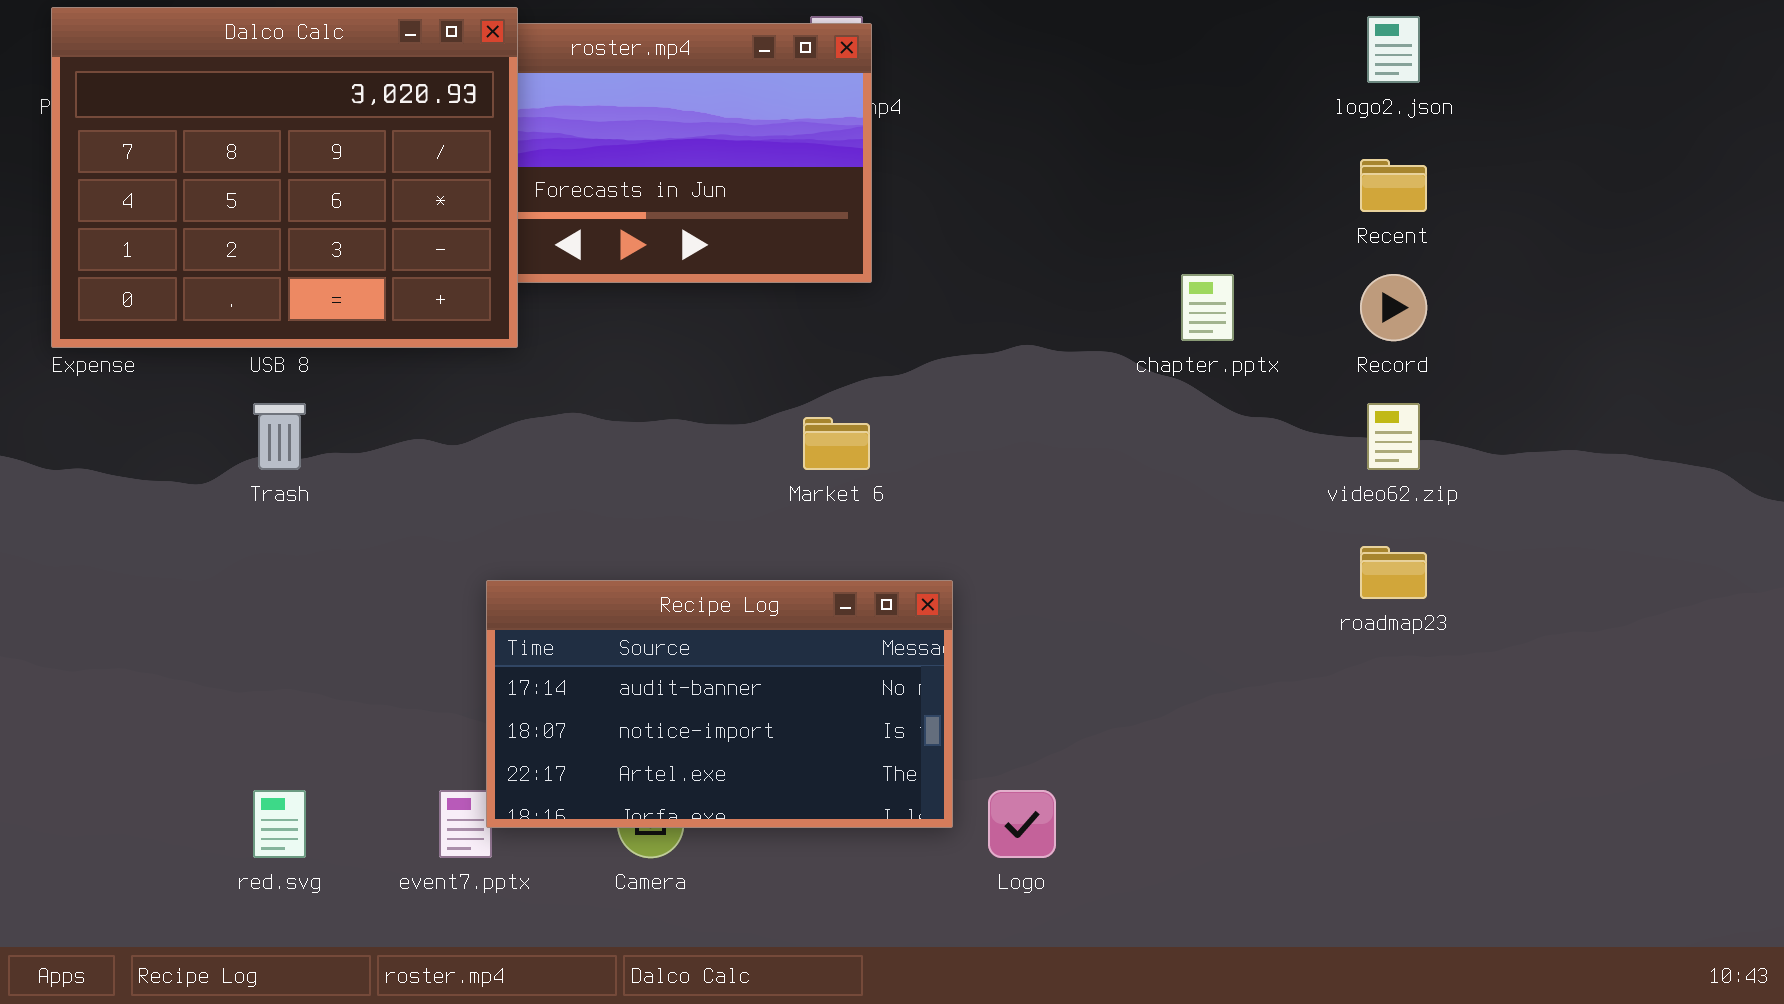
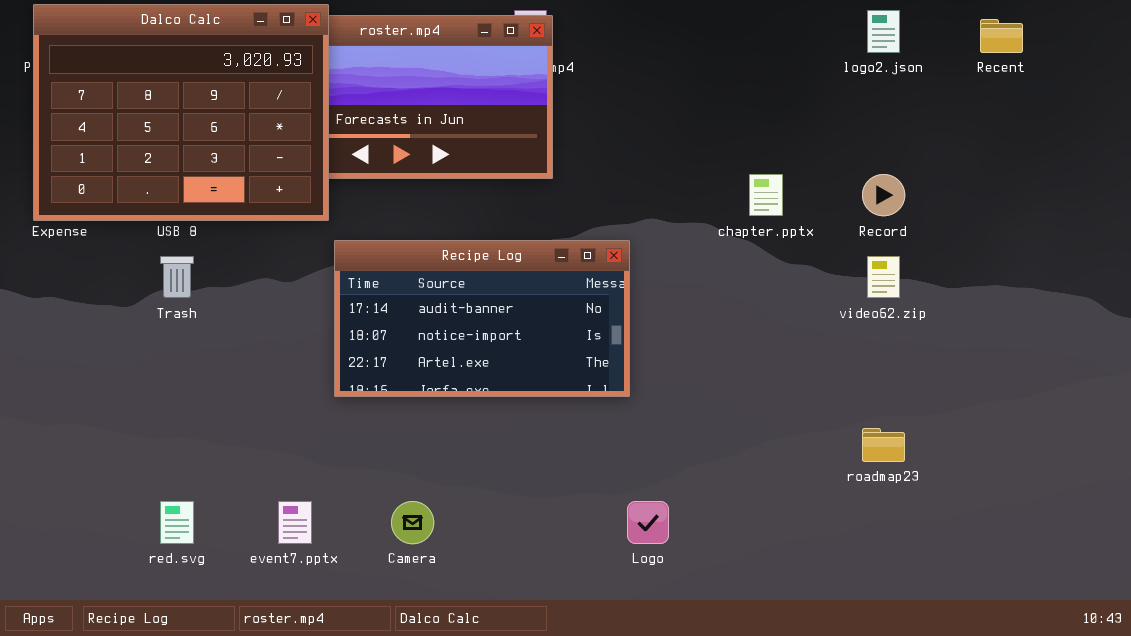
Recent: [1360,159,1427,212] -> [980,19,1023,53], moved
roadmap23: [1360,546,1427,599] -> [862,428,905,462], moved
Recipe Log: [486,580,953,828] -> [334,240,630,397], moved

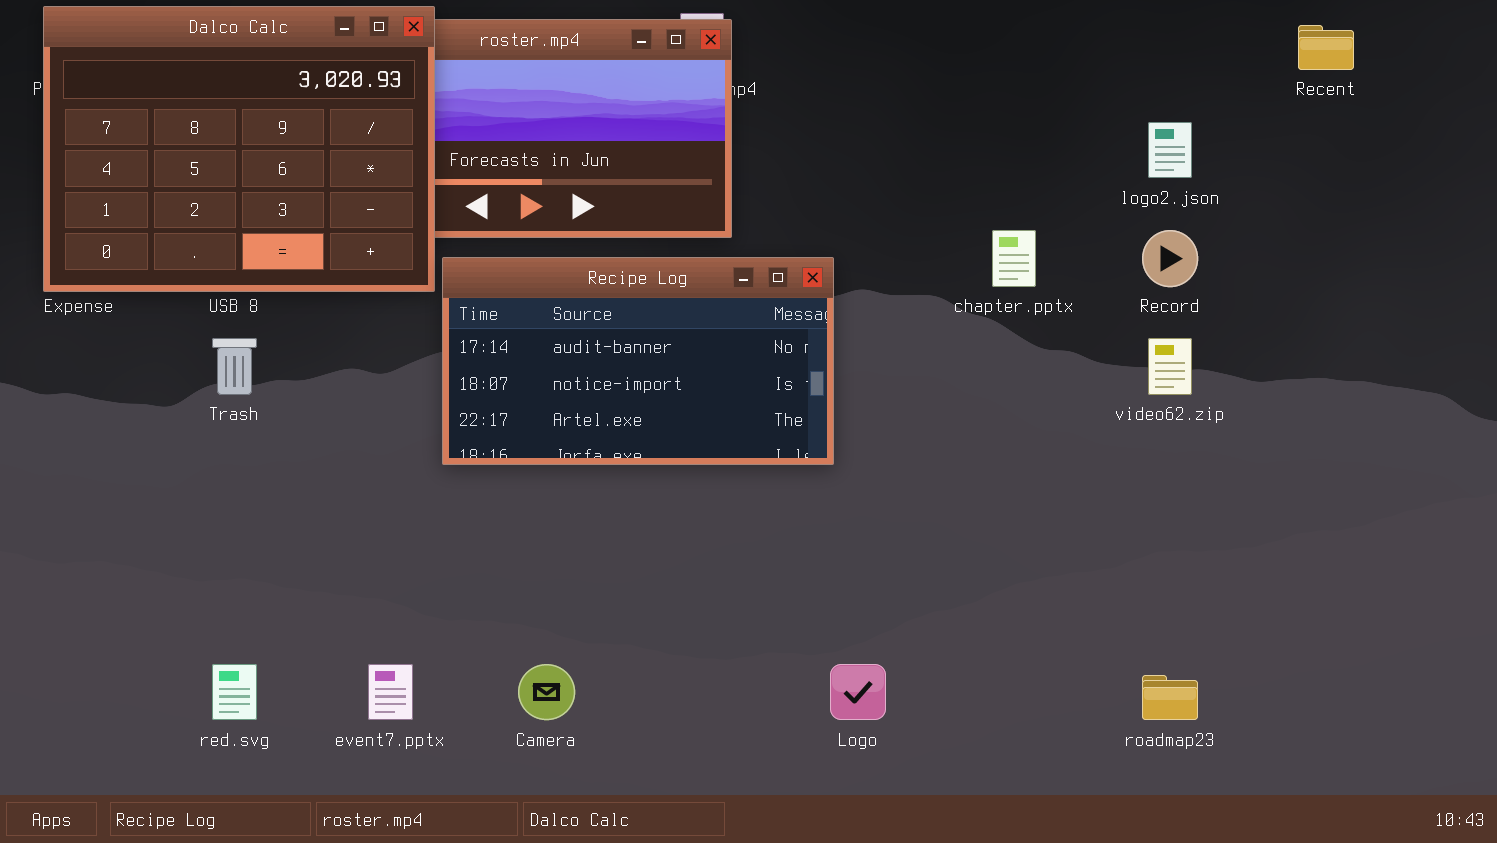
logo2.json: [867,10,900,53] -> [1148,122,1192,178], moved
Recipe Log: [334,240,630,397] -> [442,257,834,465], moved
roadmap23: [862,428,905,462] -> [1142,675,1198,720], moved

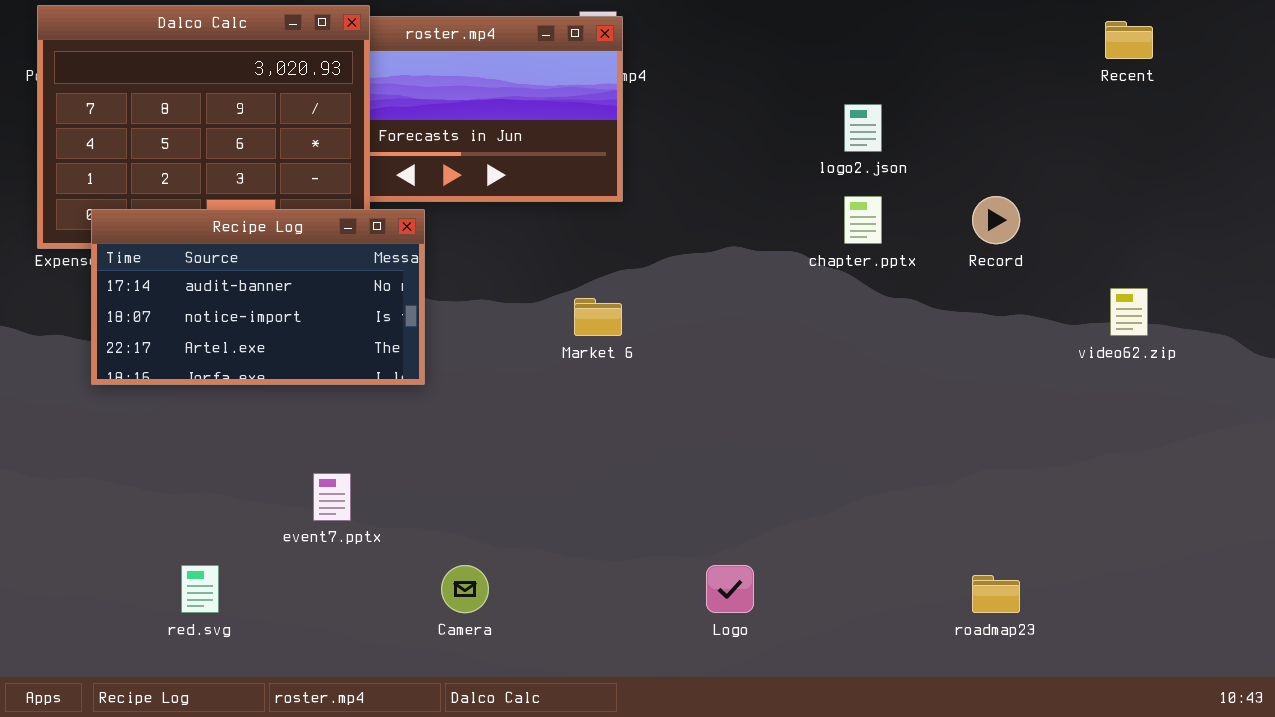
logo2.json: [1148,122,1192,178] -> [844,104,882,152], moved
Recipe Log: [442,257,834,465] -> [91,209,425,385], moved
video62.zip: [1148,338,1192,395] -> [1110,288,1148,336], moved
event7.pptx: [368,664,413,720] -> [313,473,351,521], moved

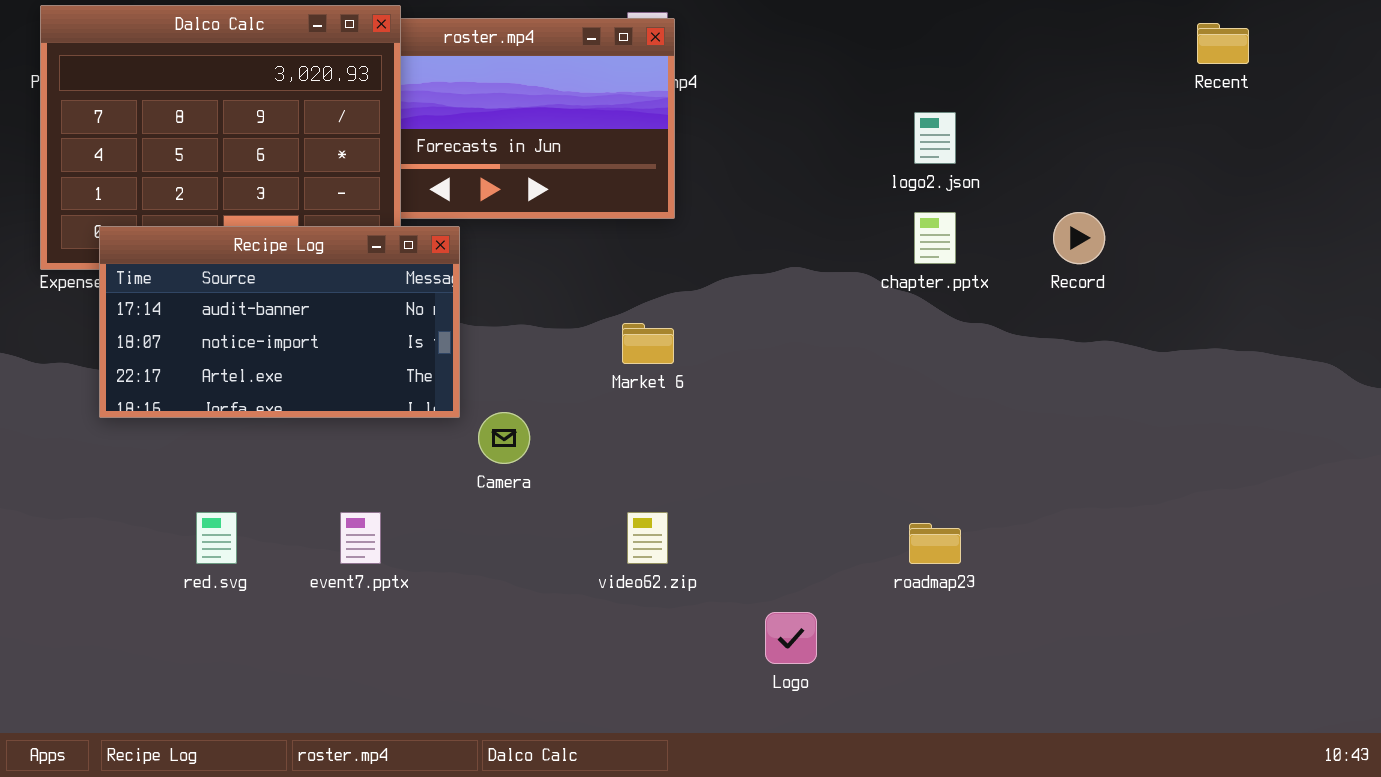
video62.zip: [1110,288,1148,336] -> [627,512,668,564], moved
red.svg: [181,565,219,613] -> [196,512,237,564], moved
Camera: [441,565,489,613] -> [478,412,530,464], moved
roadmap23: [972,575,1020,613] -> [909,523,961,564], moved

